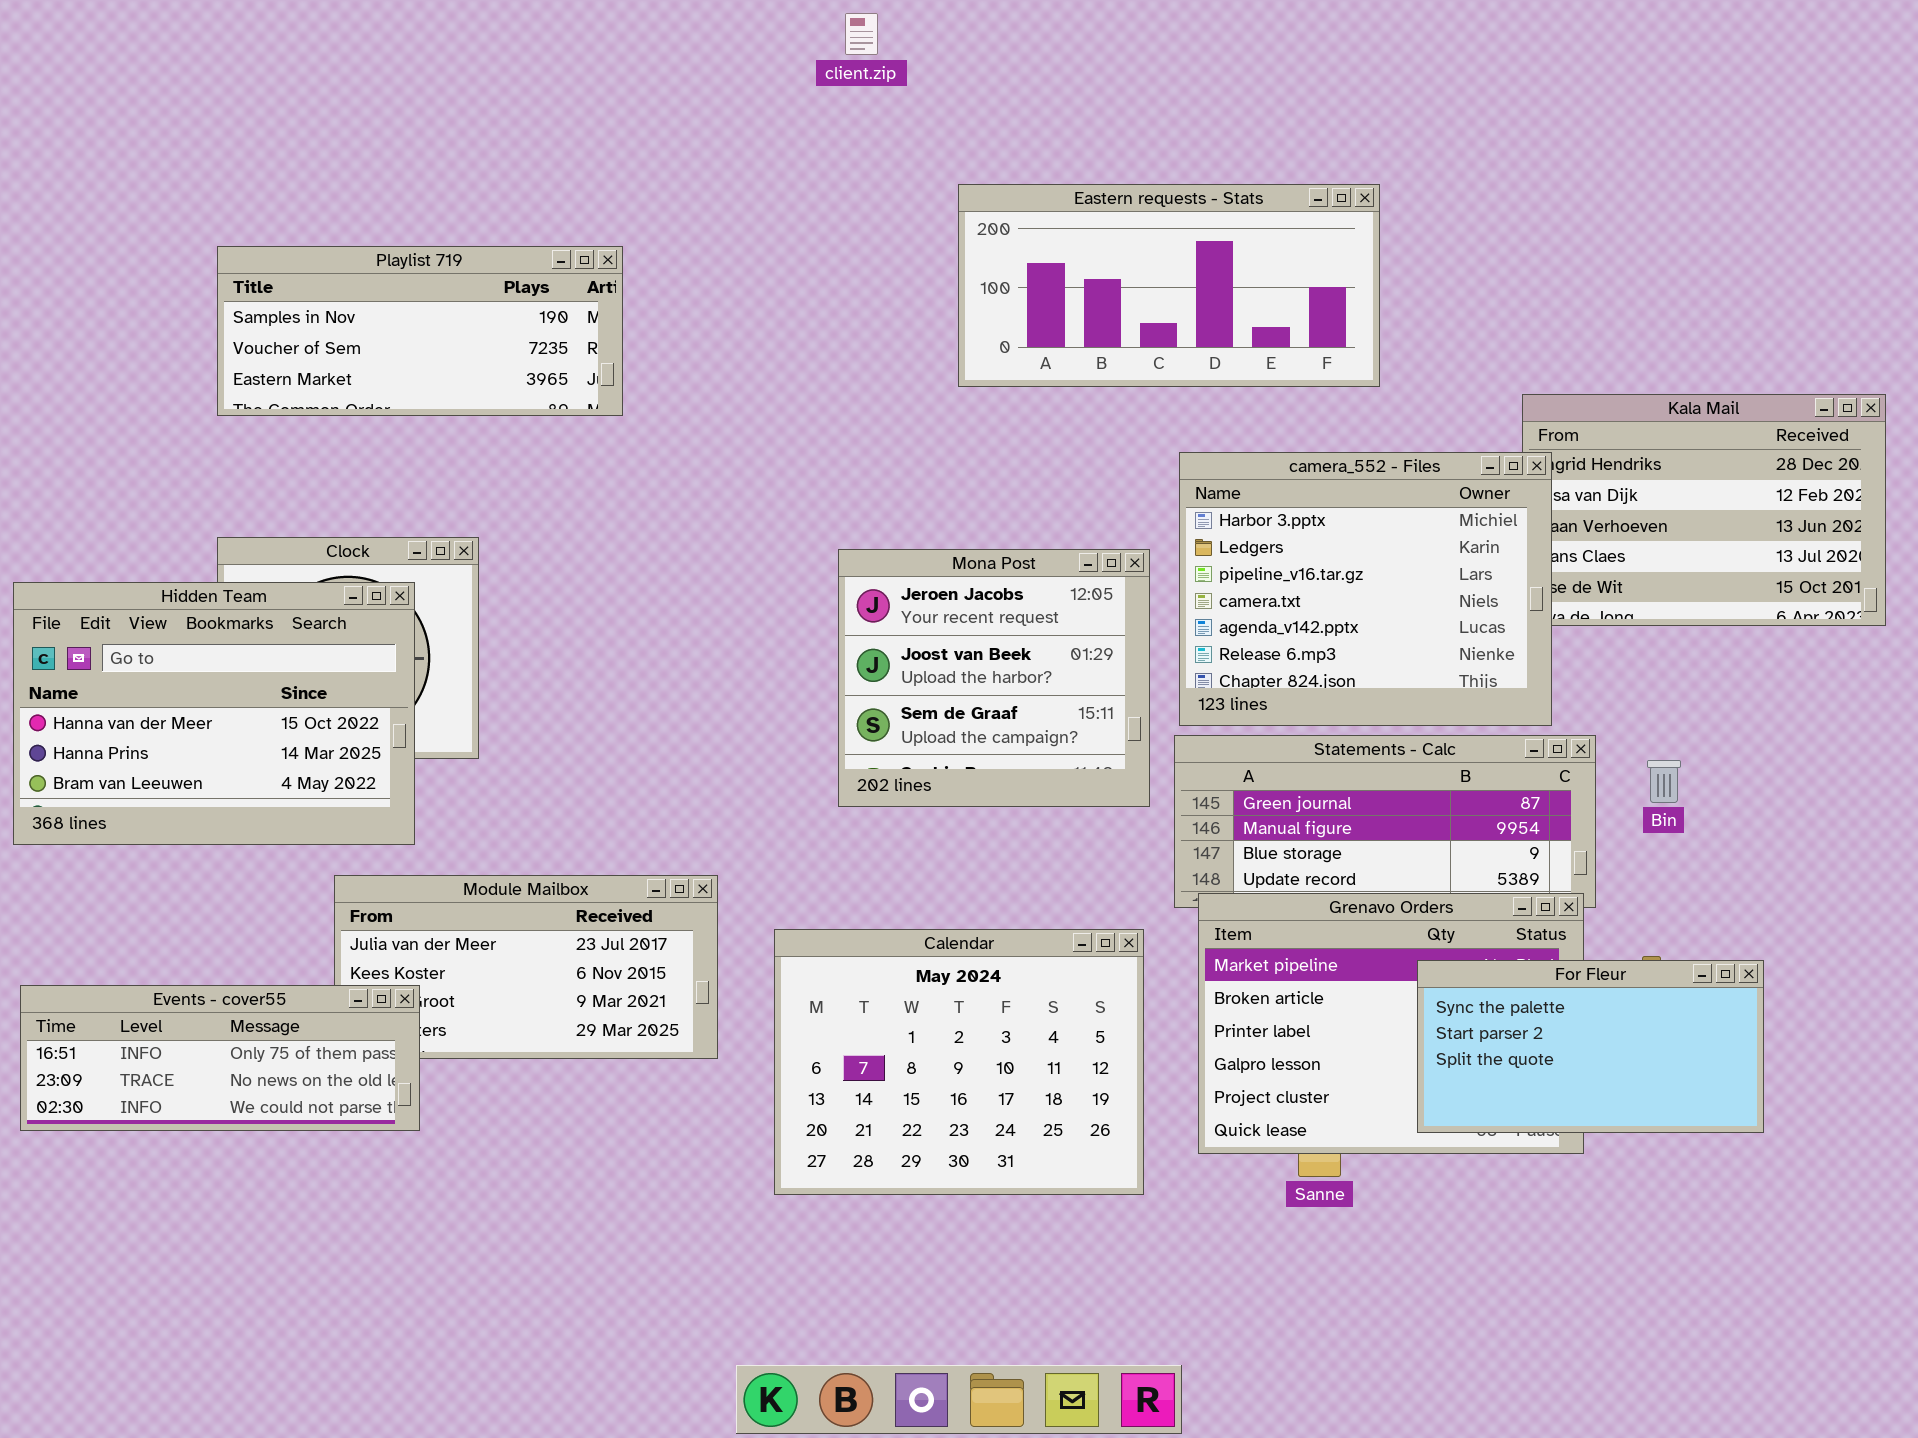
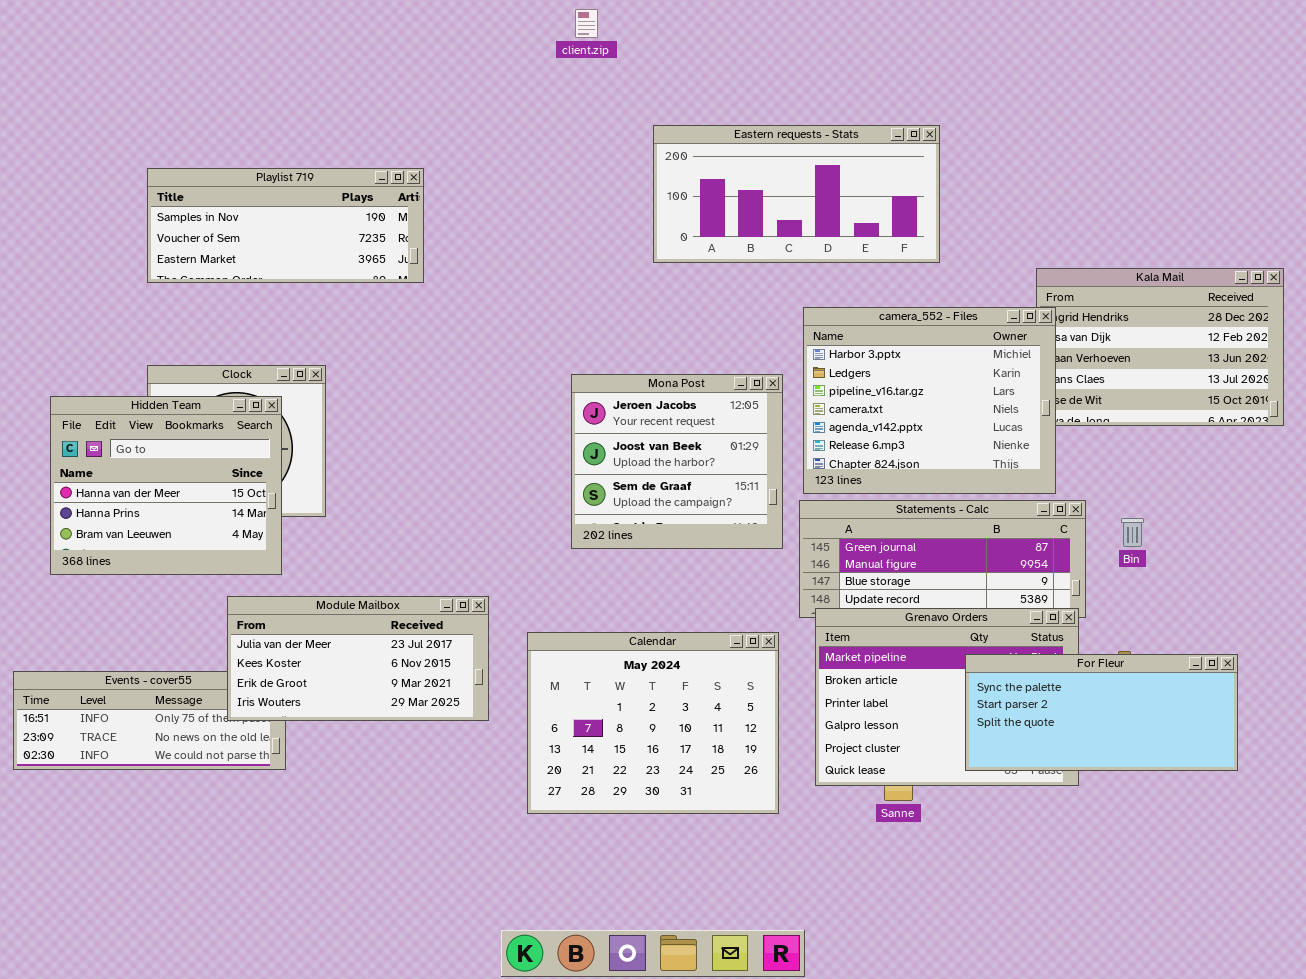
Hidden Team: [13,582,415,845] -> [50,396,282,575], resized
Module Mailbox: [334,875,718,1059] -> [227,596,489,721], raised
For Fleur: [1417,960,1764,1133] -> [965,654,1238,771], resized

